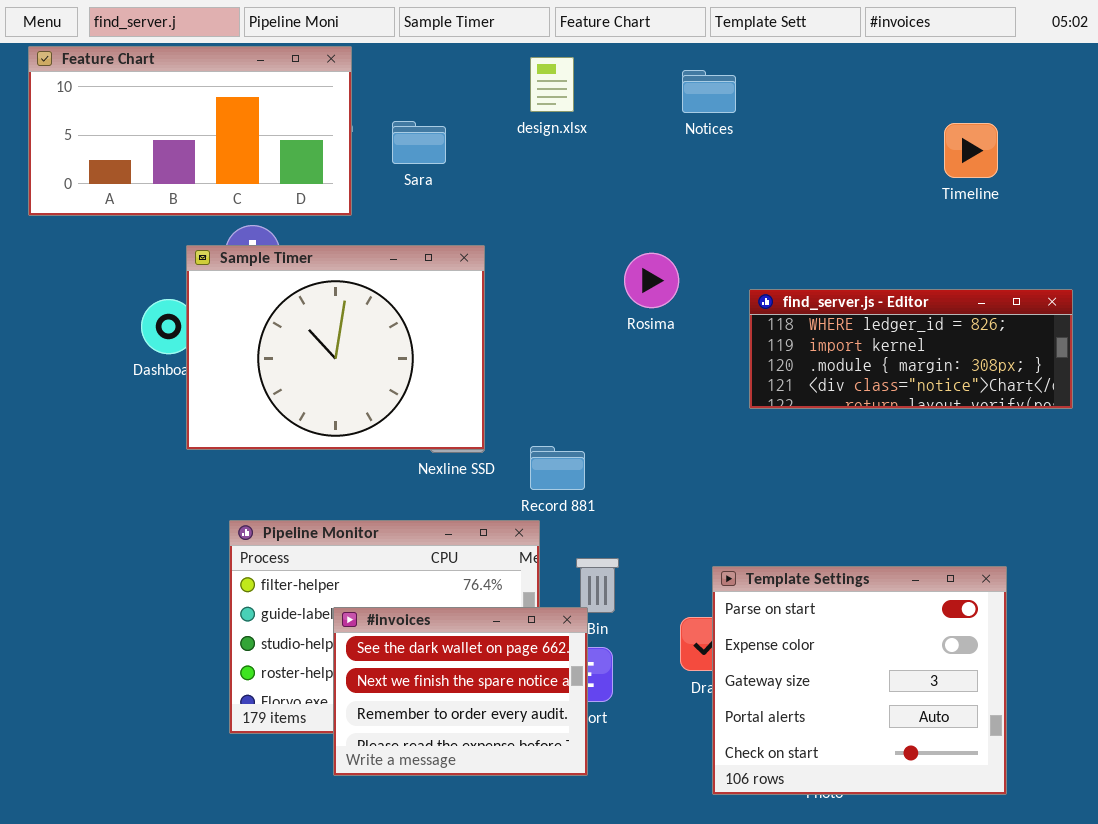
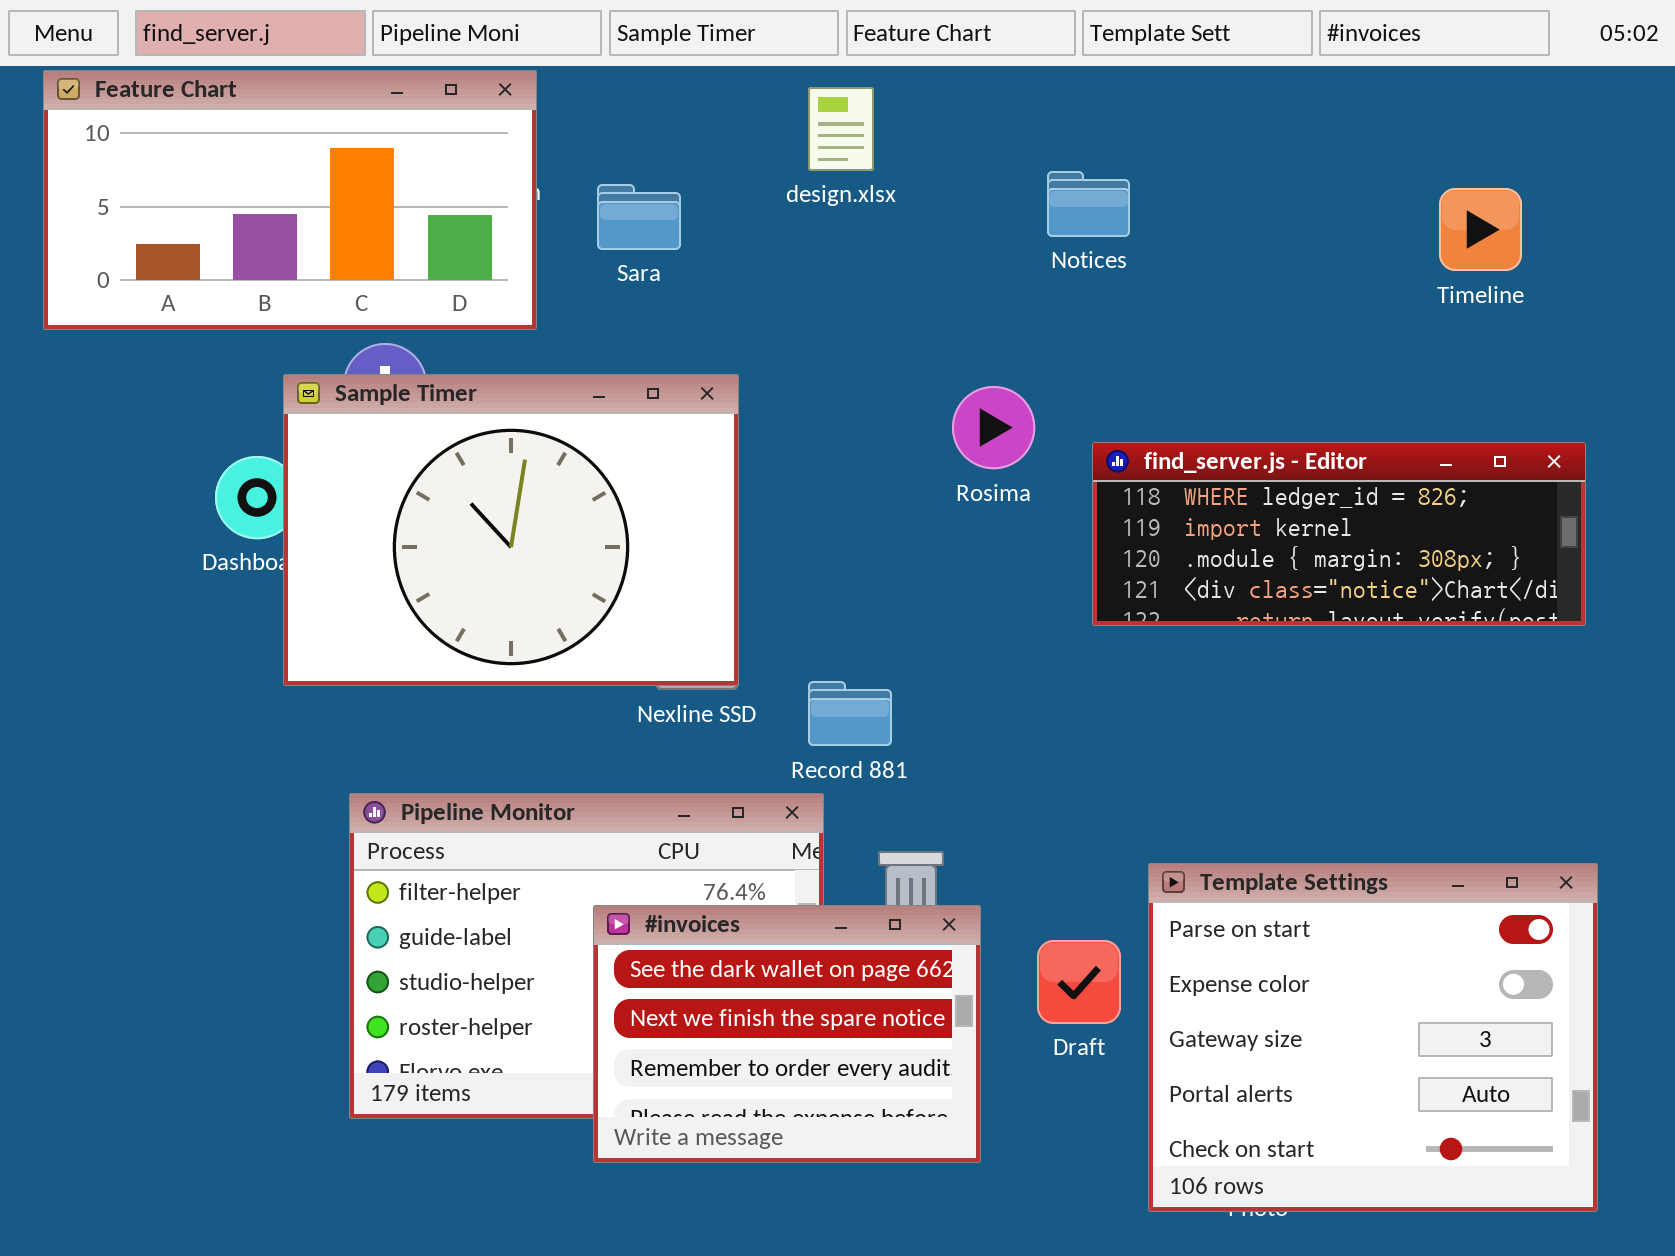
Notices: [682,70,736,113] -> [1047,171,1130,237], moved
find_server.js - Editor: [749,289,1073,409] -> [1092,442,1586,626], moved
Template Settings: [712,566,1007,795] -> [1148,863,1598,1212], moved
#invoices: [333,607,588,776] -> [593,905,981,1163], moved

